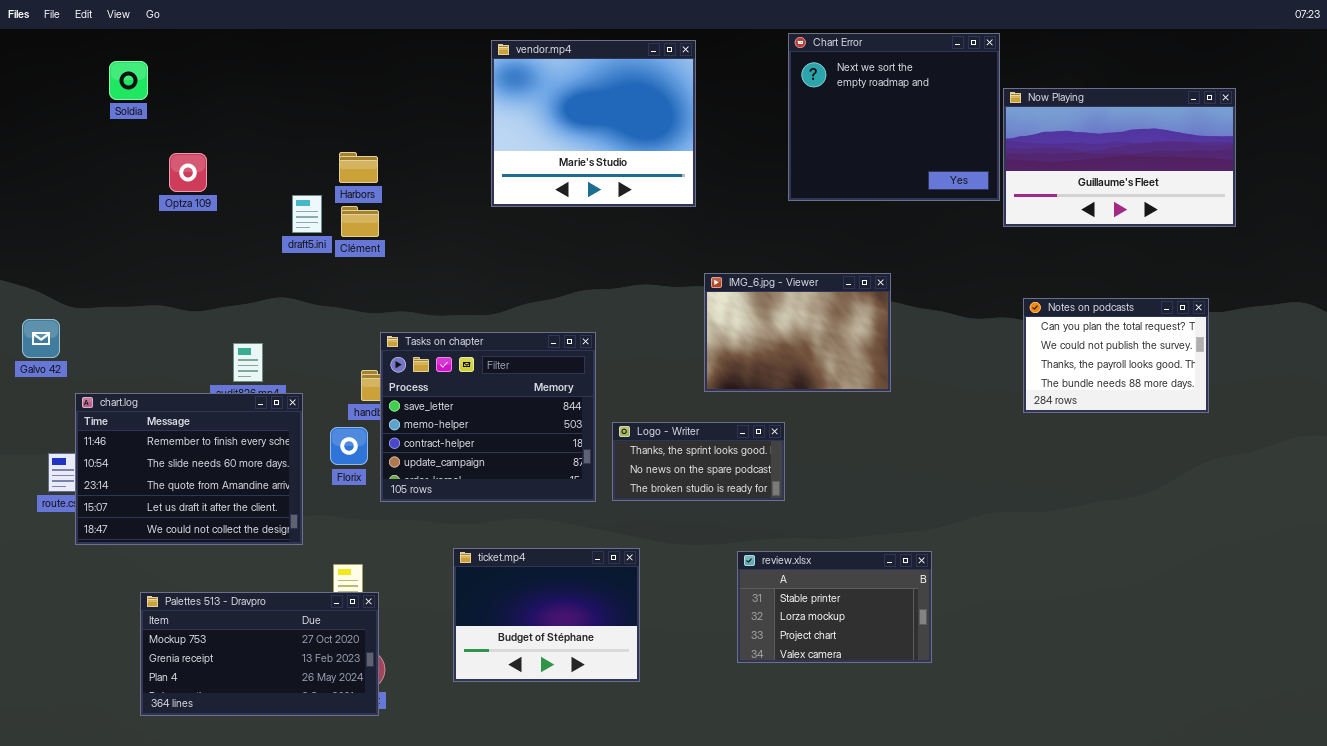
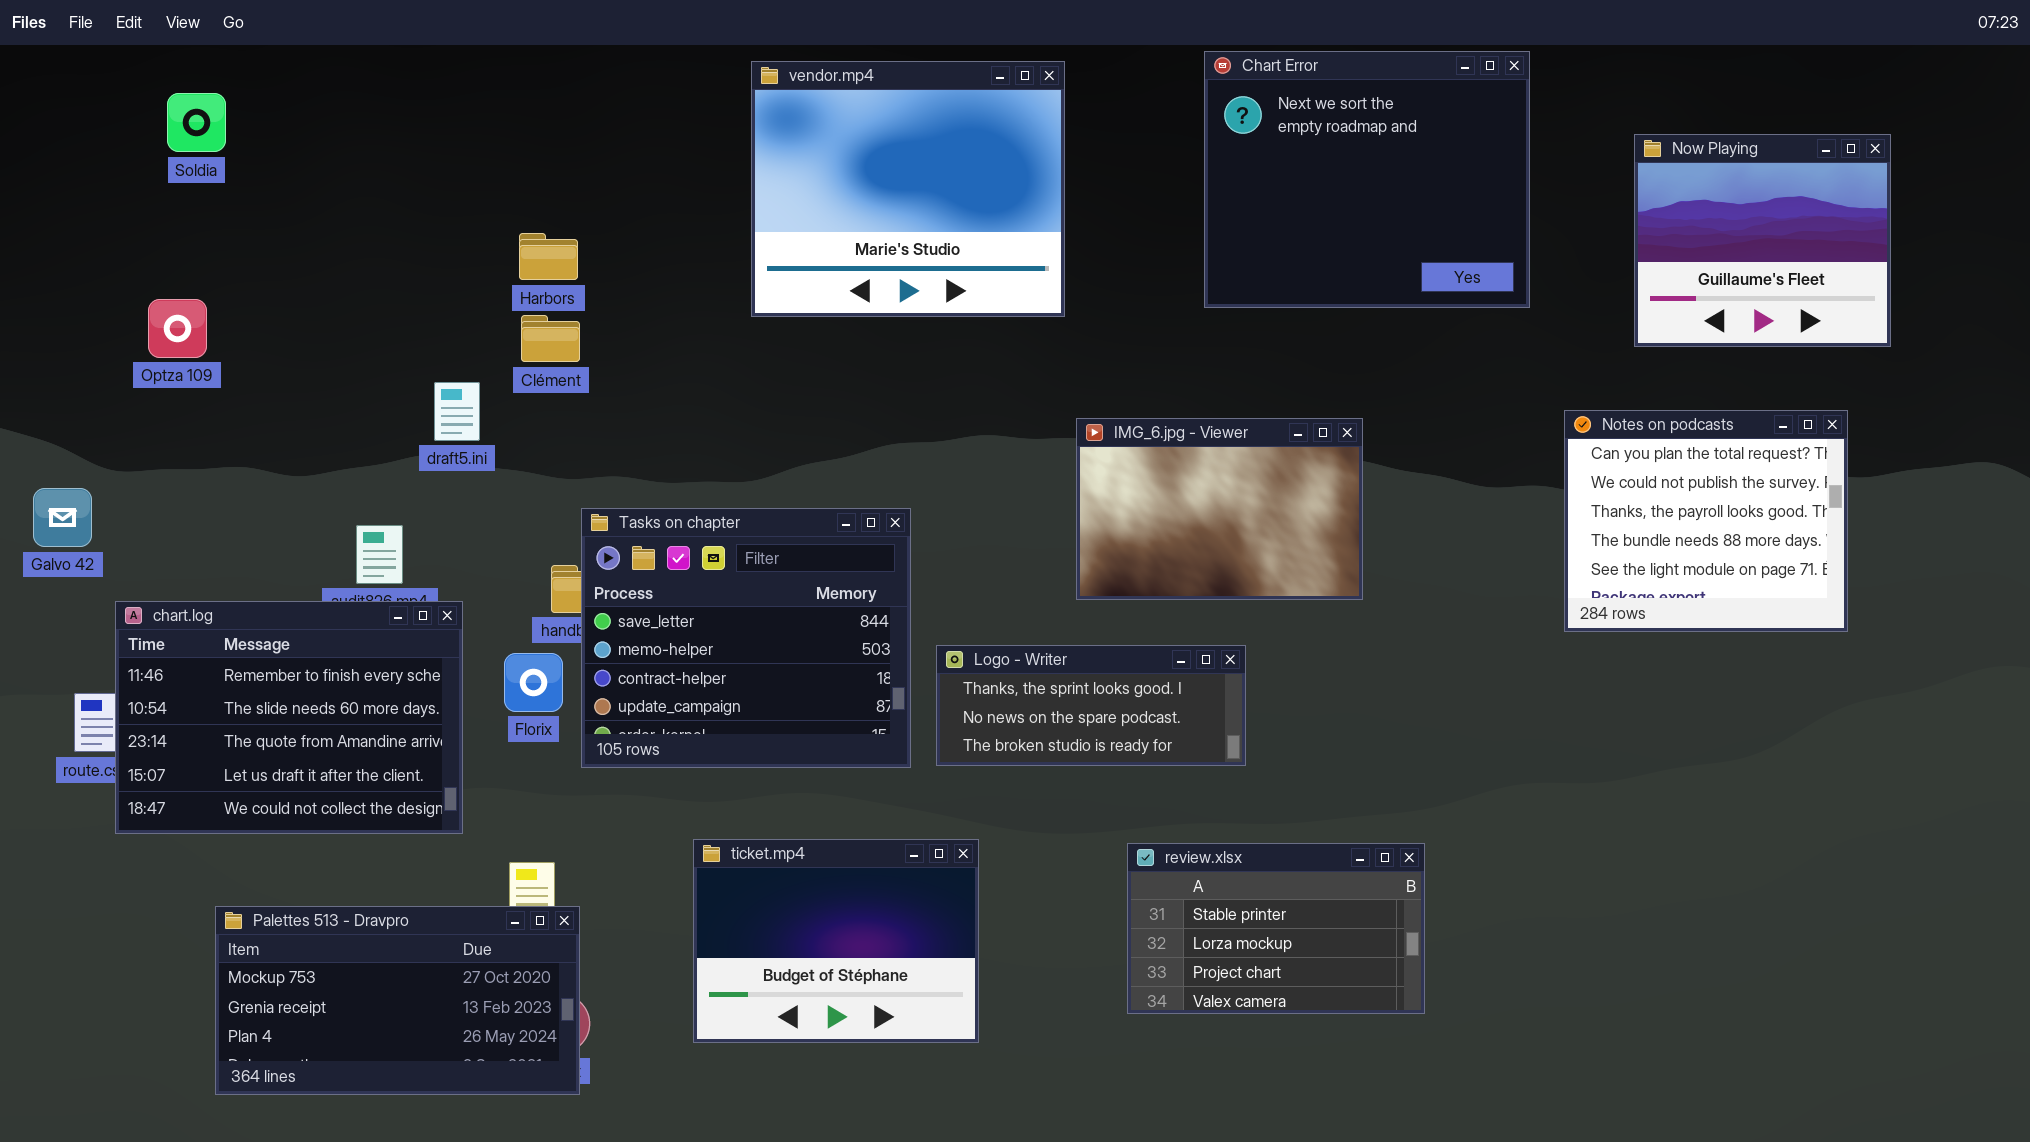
Now Playing: [1003,88,1236,227] -> [1634,134,1891,347], resized
Optza 109: [169,153,207,192] -> [148,299,207,358], moved
draft5.ini: [292,195,322,233] -> [434,382,480,441], moved
Notes on podcasts: [1023,298,1209,413] -> [1564,410,1848,632], resized
Logo - Writer: [612,422,785,501] -> [936,645,1246,766], resized

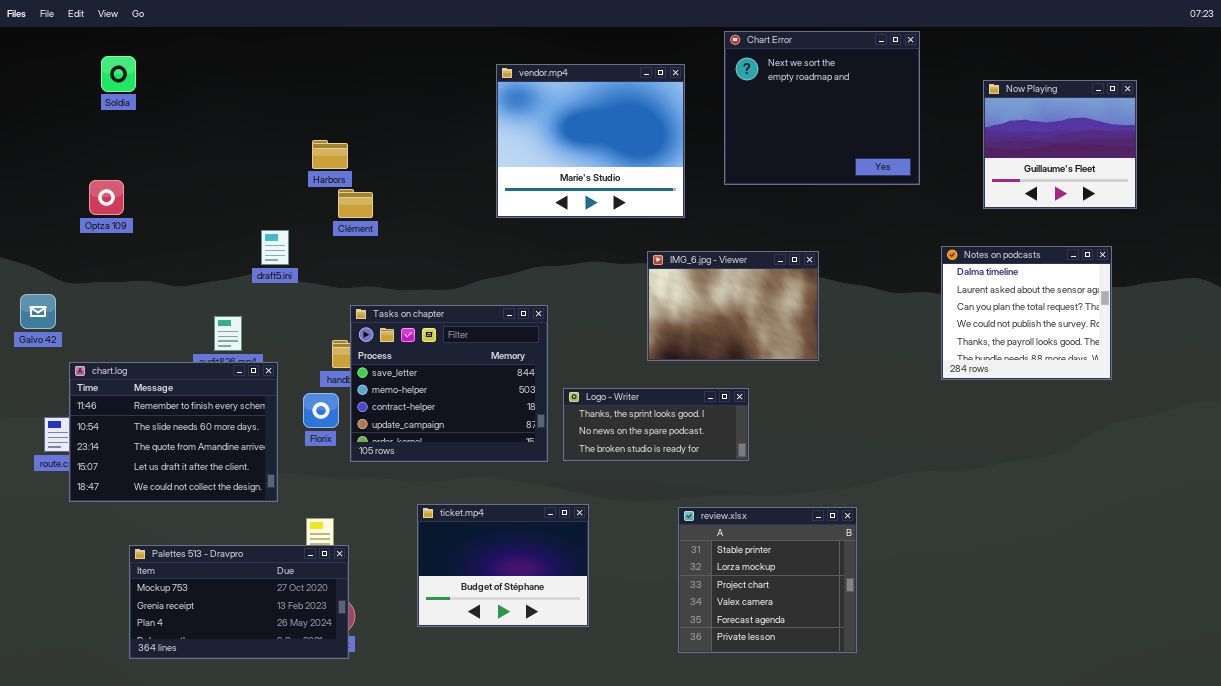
vendor.mp4: [751,61,1065,317] -> [496,64,685,218], moved
Clément: [521,315,580,362] -> [338,189,373,218], moved
Notes on podcasts: [1564,410,1848,632] -> [941,246,1112,380], scrolled up 2 rows
review.xlsx: [1127,843,1425,1014] -> [678,507,857,653], resized

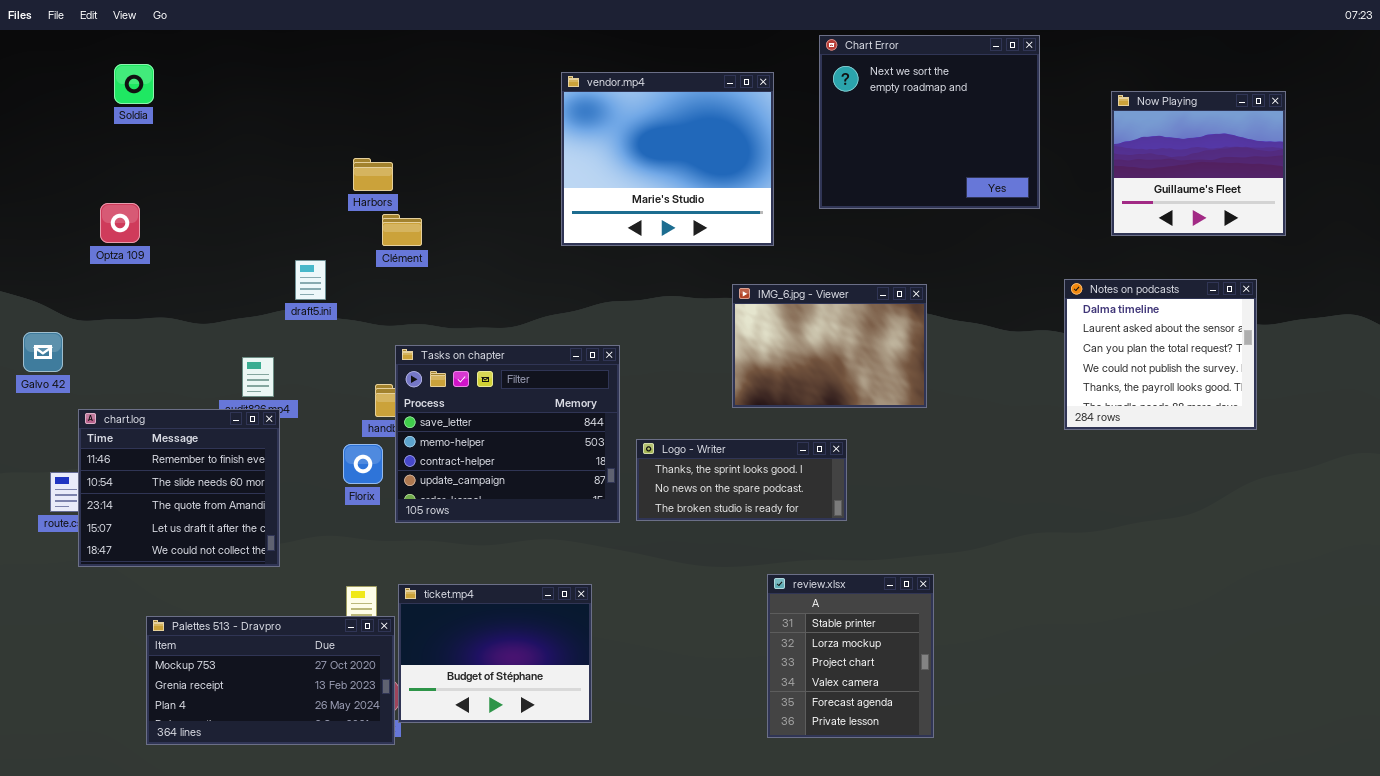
chart.log: [69,362,278,502] -> [78,409,280,567], resized
ticket.mp4: [417,504,589,627] -> [398,584,592,723], moved
review.xlsx: [678,507,857,653] -> [767,574,934,738], resized

